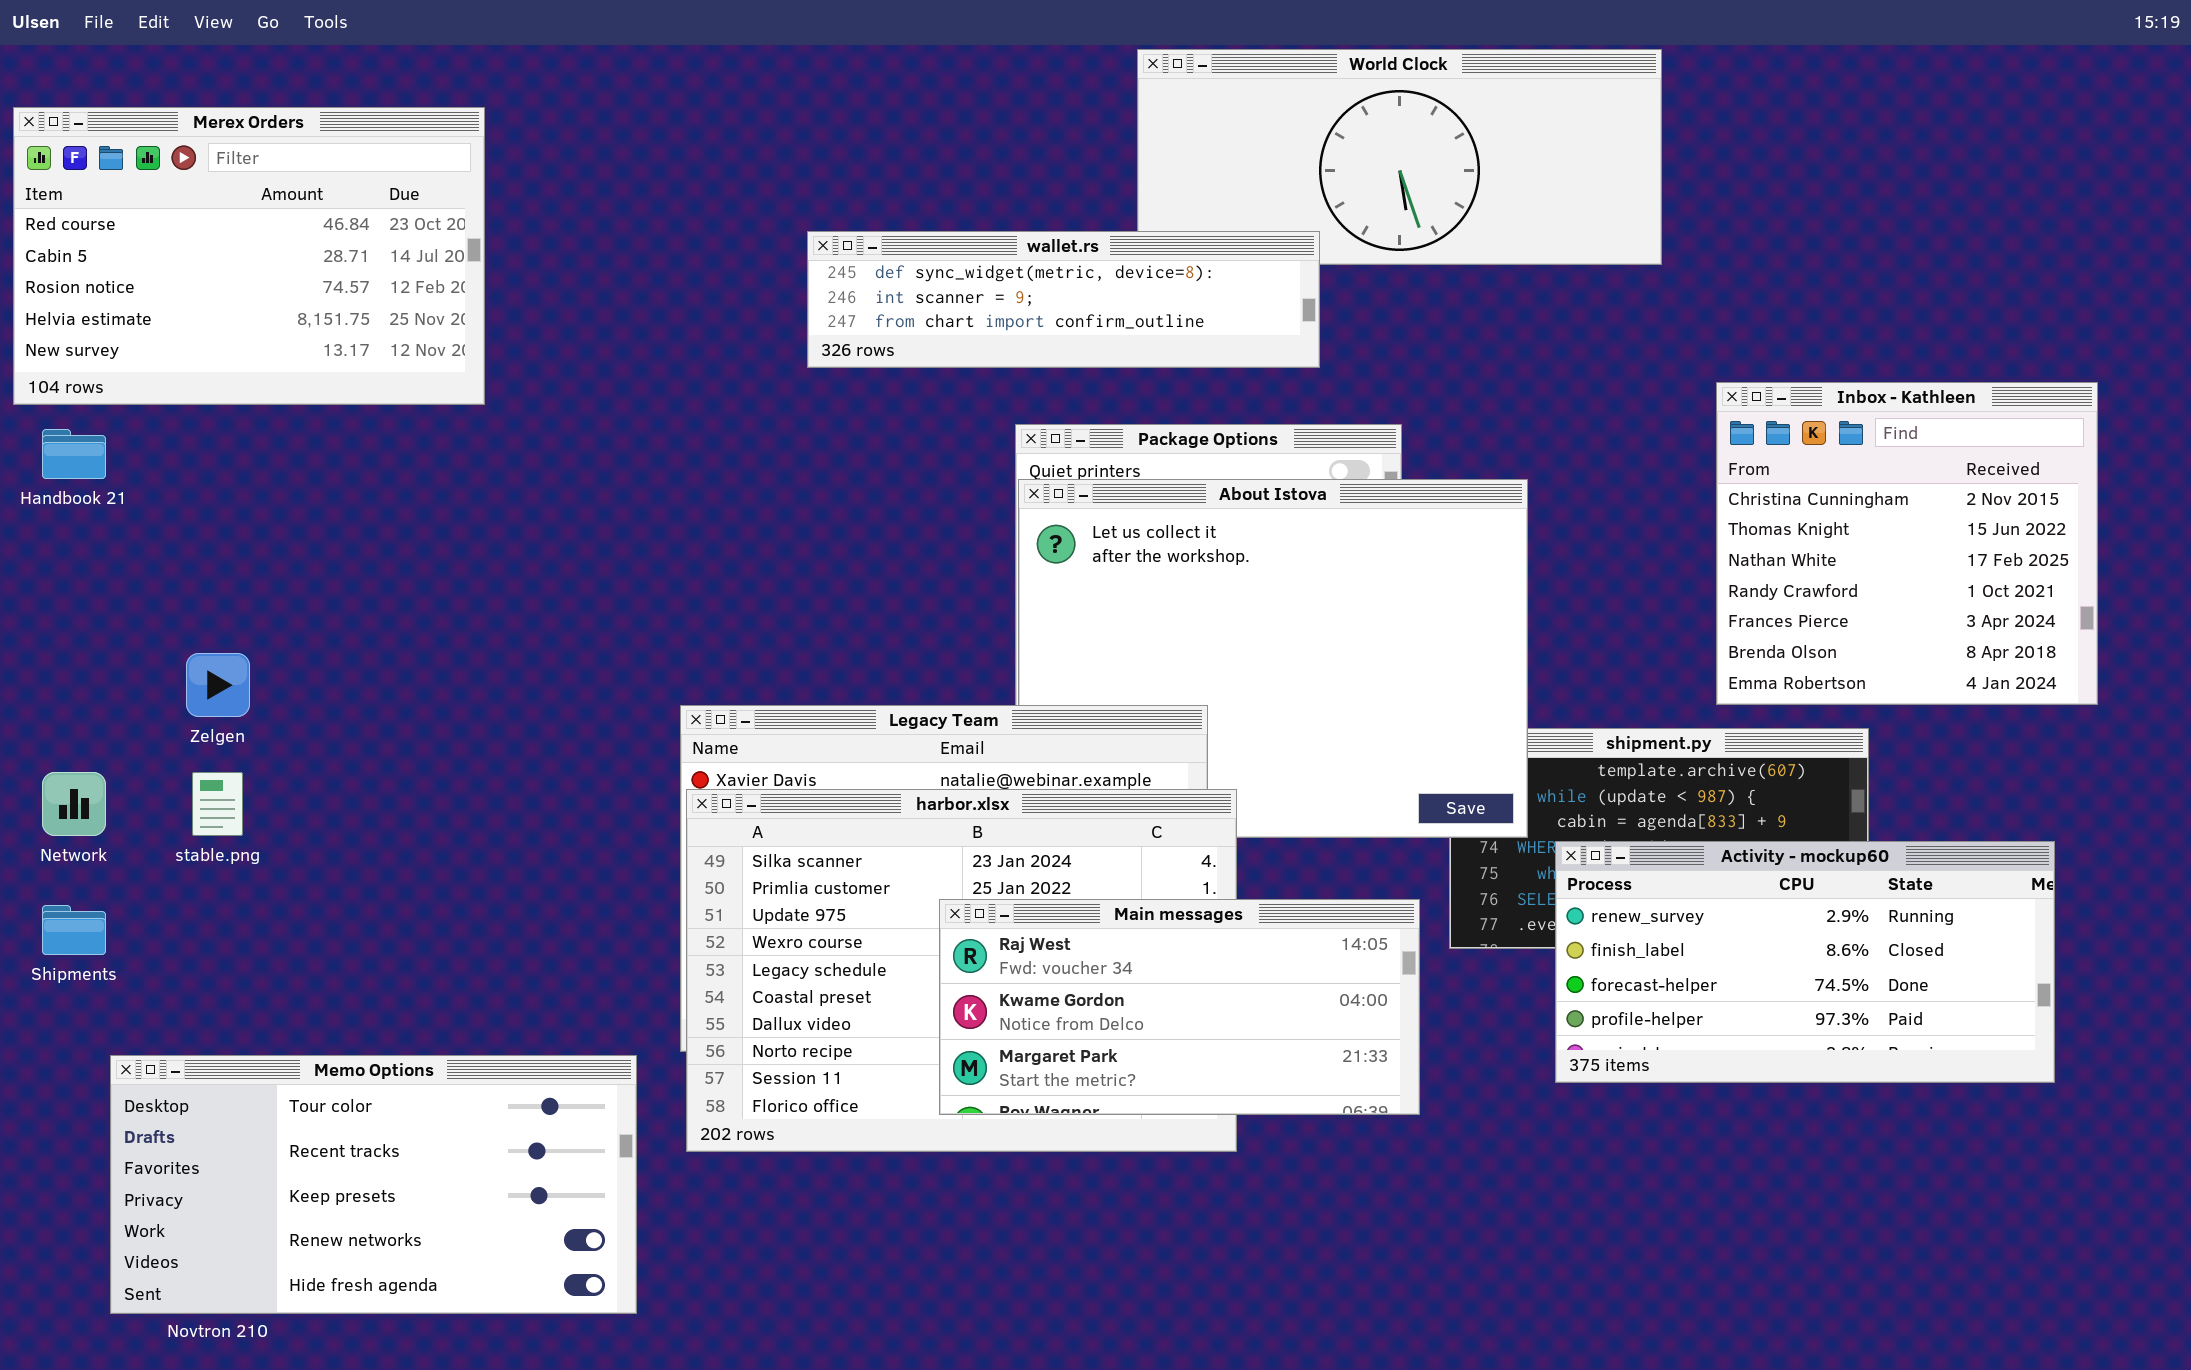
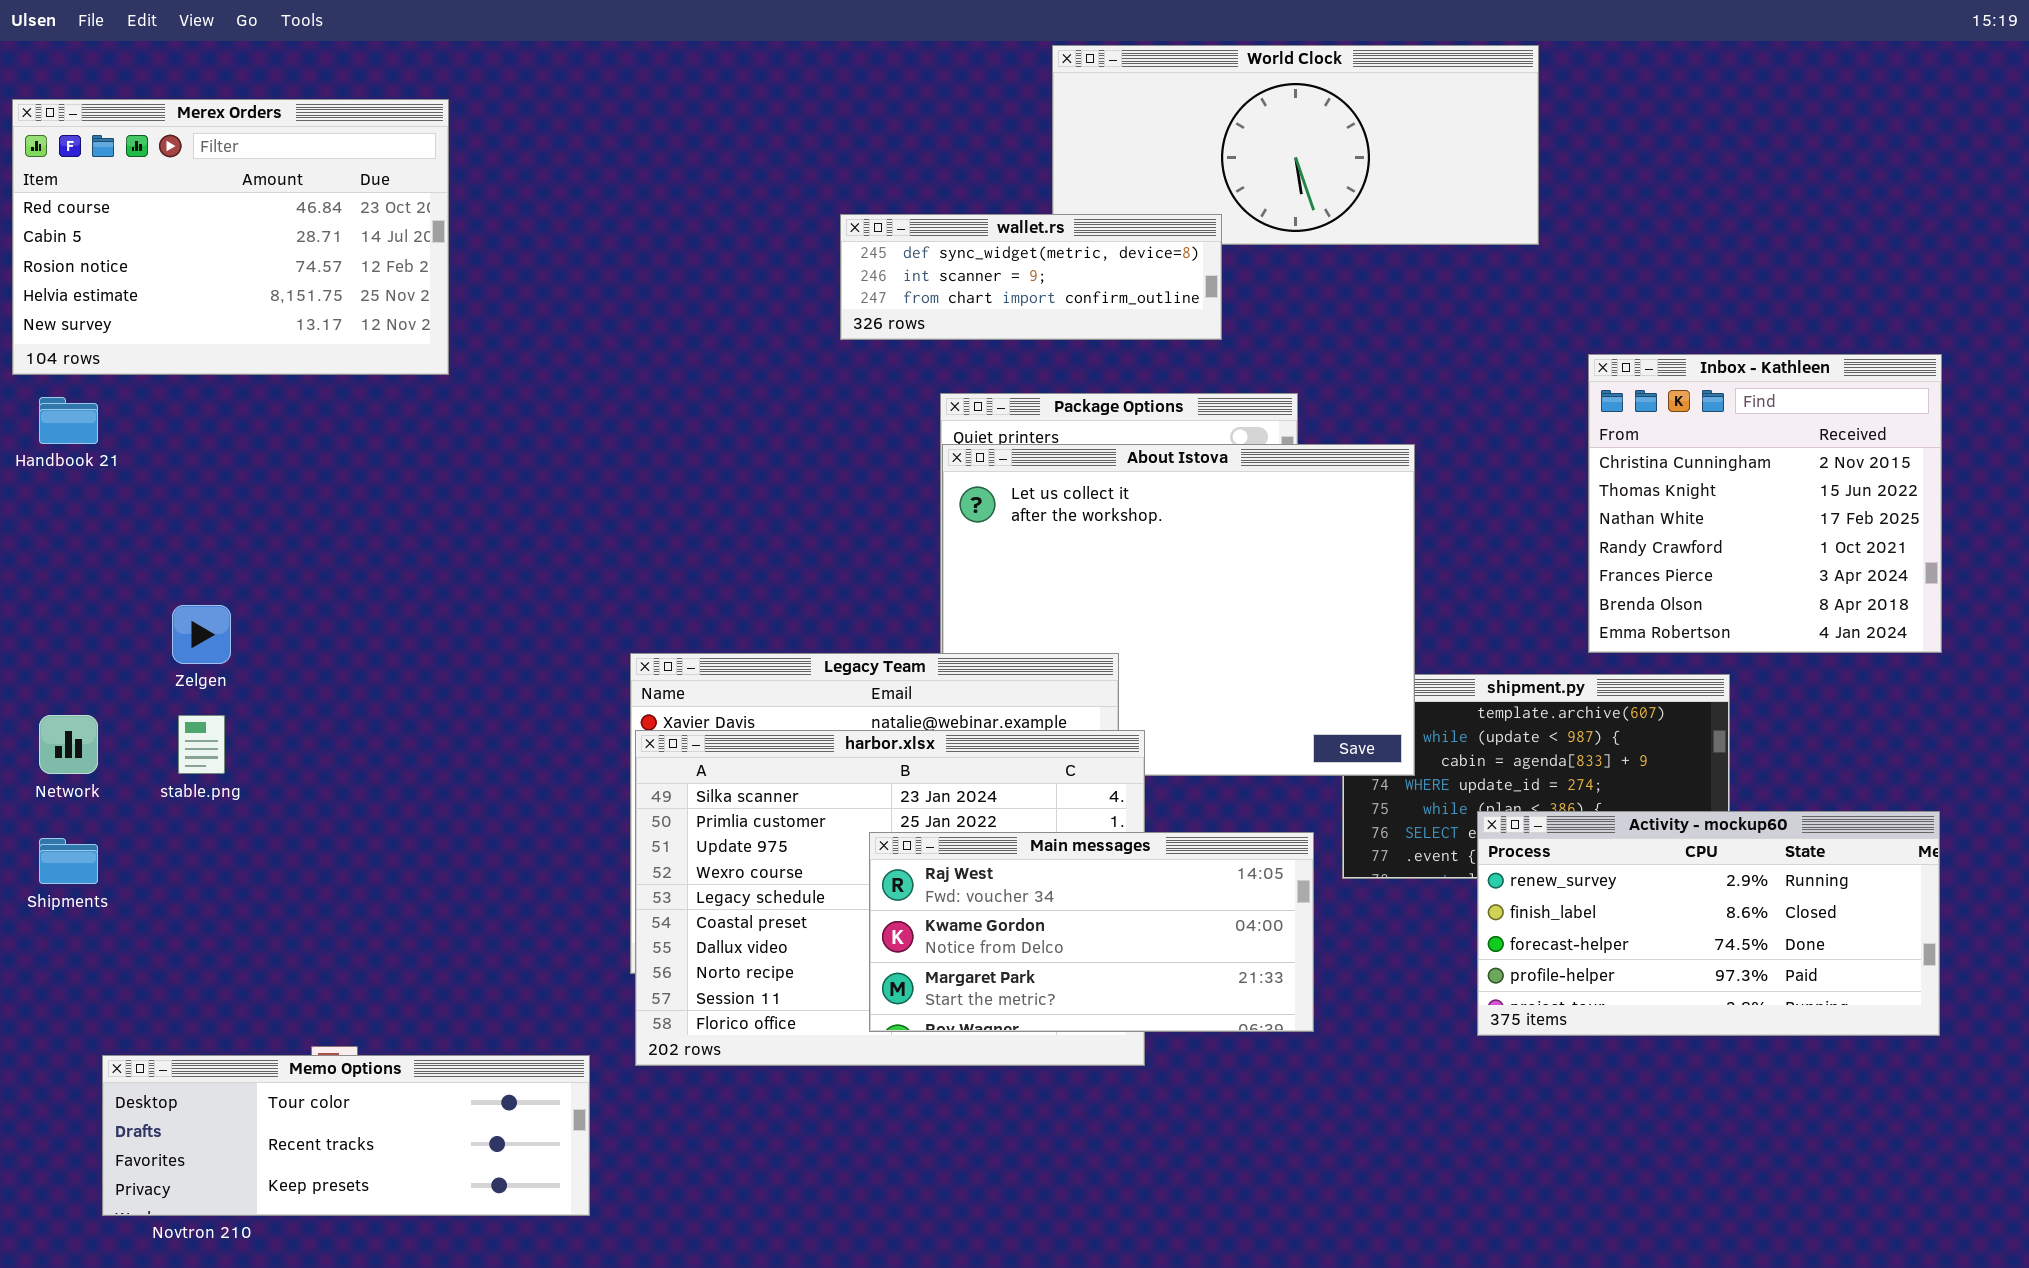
wallet.rs: [807,231,1320,368] -> [840,214,1222,340], resized
Activity - mockup60: [1555,841,2055,1083] -> [1477,811,1940,1036], moved
Memo Options: [110,1055,637,1314] -> [102,1055,590,1216], resized

